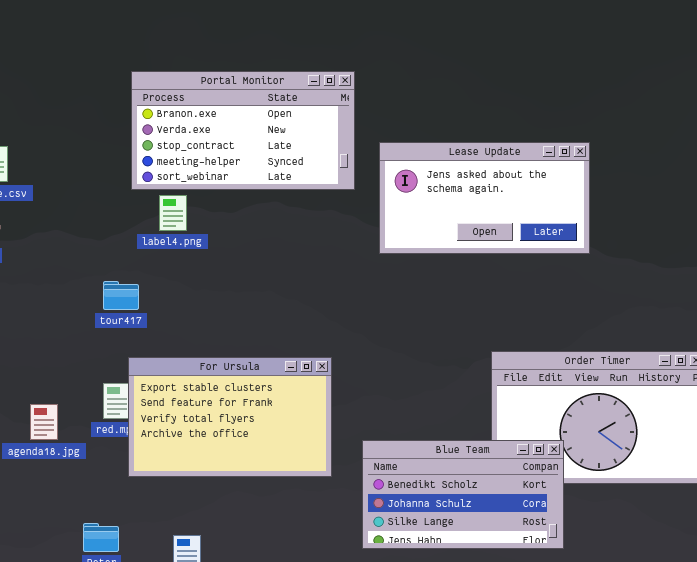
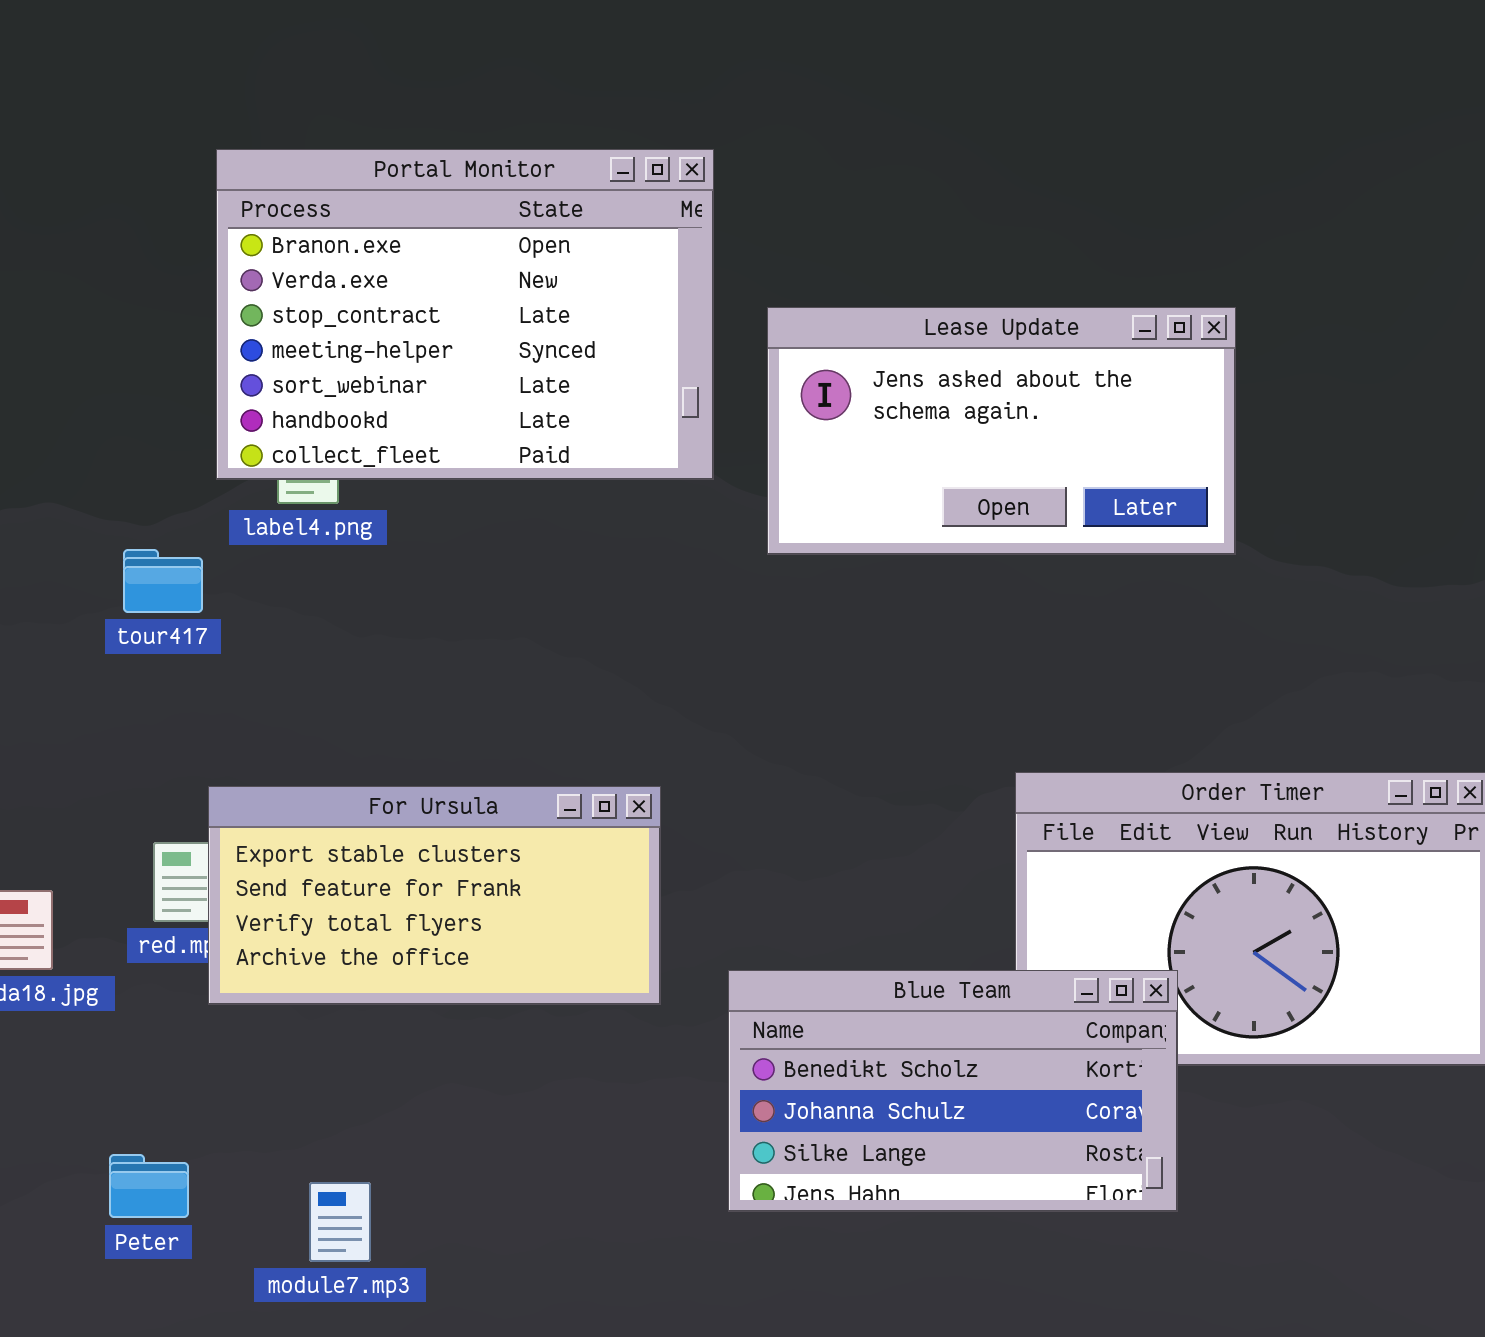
Portal Monitor: [131,71,355,190] -> [216,149,714,480], resized
tour417: [103,281,139,310] -> [123,549,203,613], moved
For Ursula: [128,357,332,477] -> [208,786,661,1005], resized

